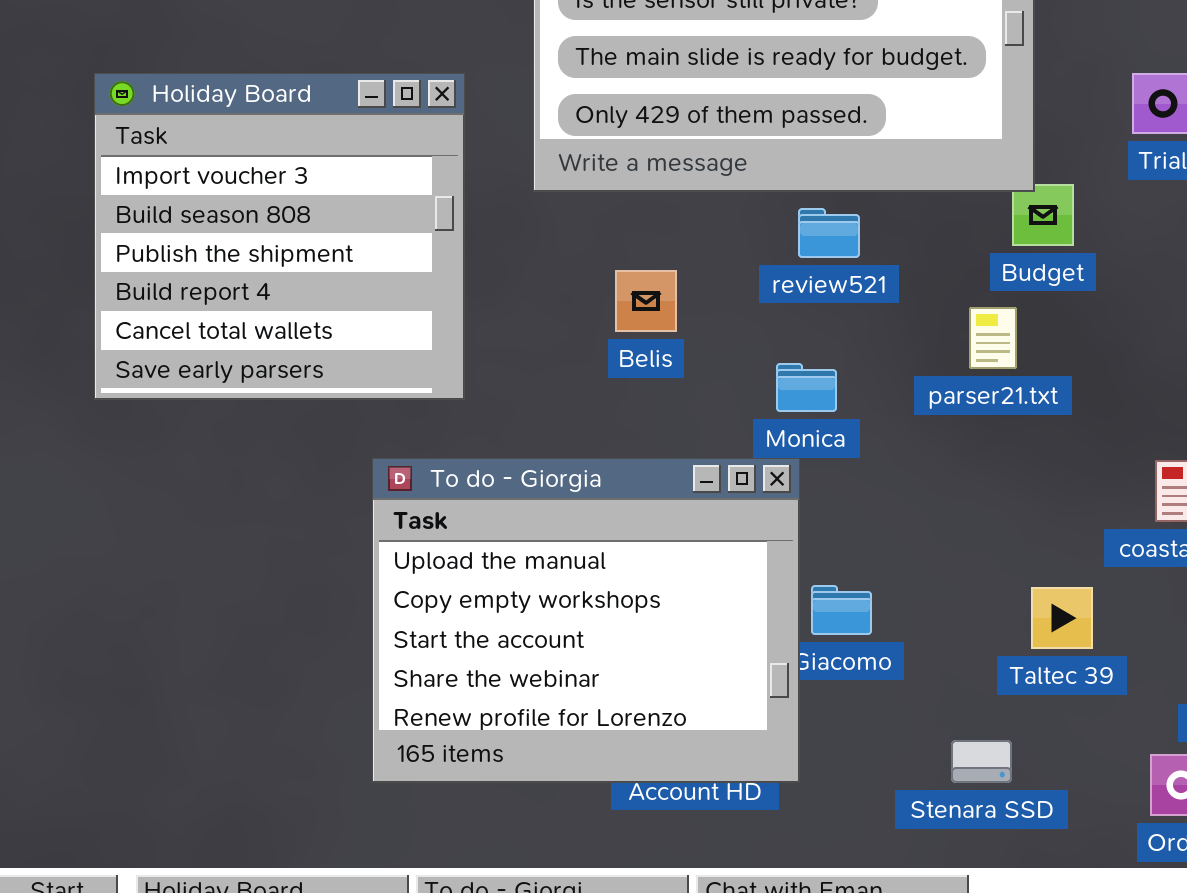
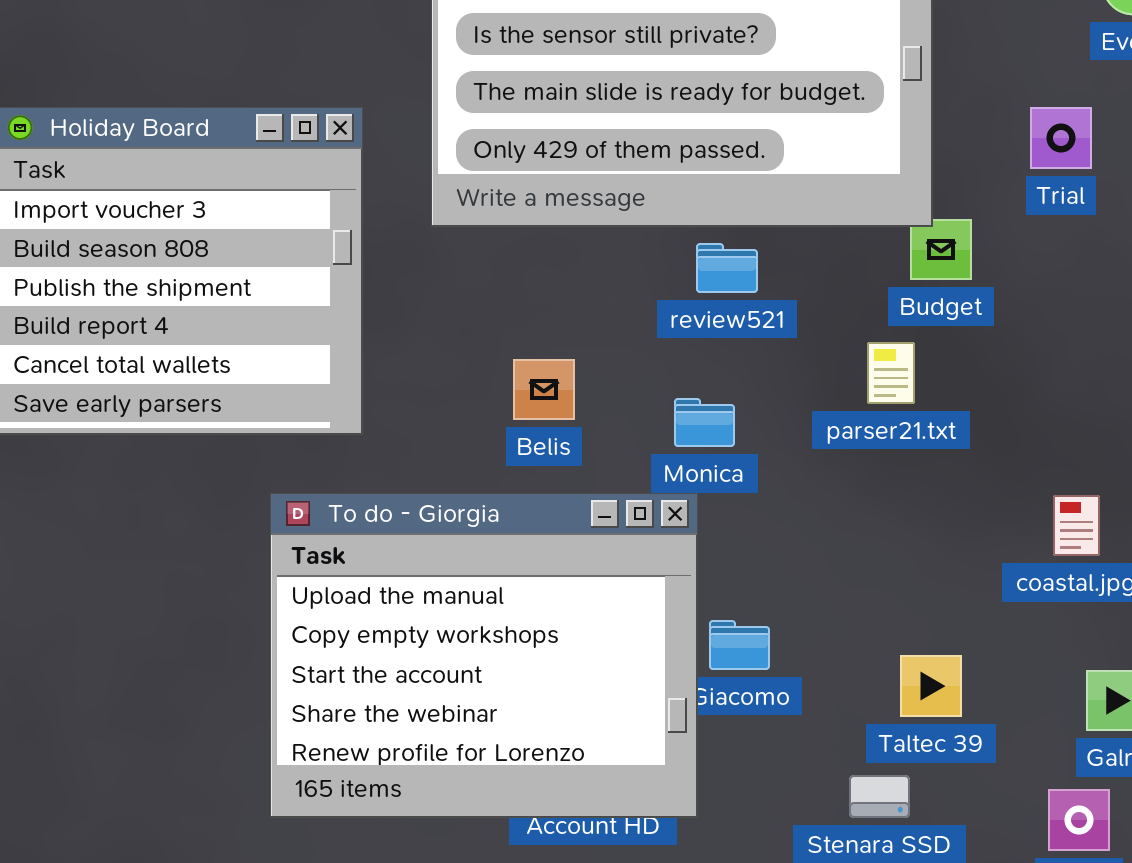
Belis: [615,270,677,332] -> [513,359,575,420], moved
Taltec 39: [1031,587,1093,649] -> [900,655,962,717], moved

